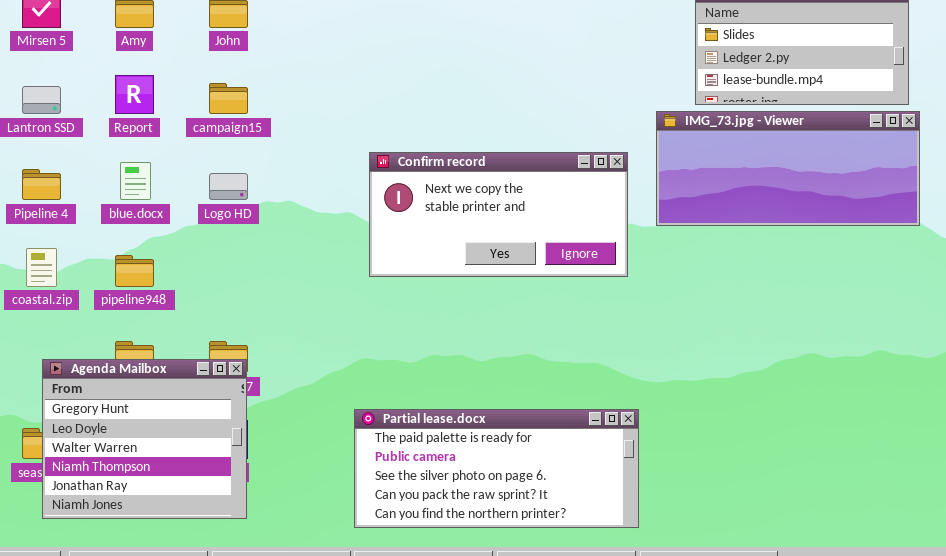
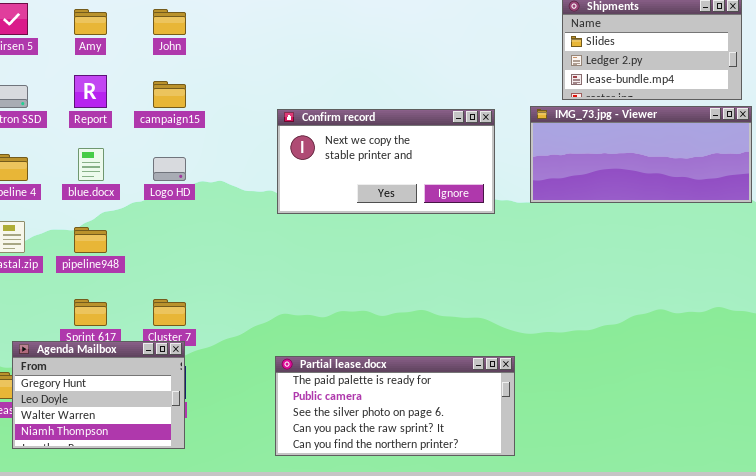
Confirm record: [369,152,628,277] -> [277,109,495,214], moved
Agenda Mailbox: [42,359,247,519] -> [12,341,185,449], resized

